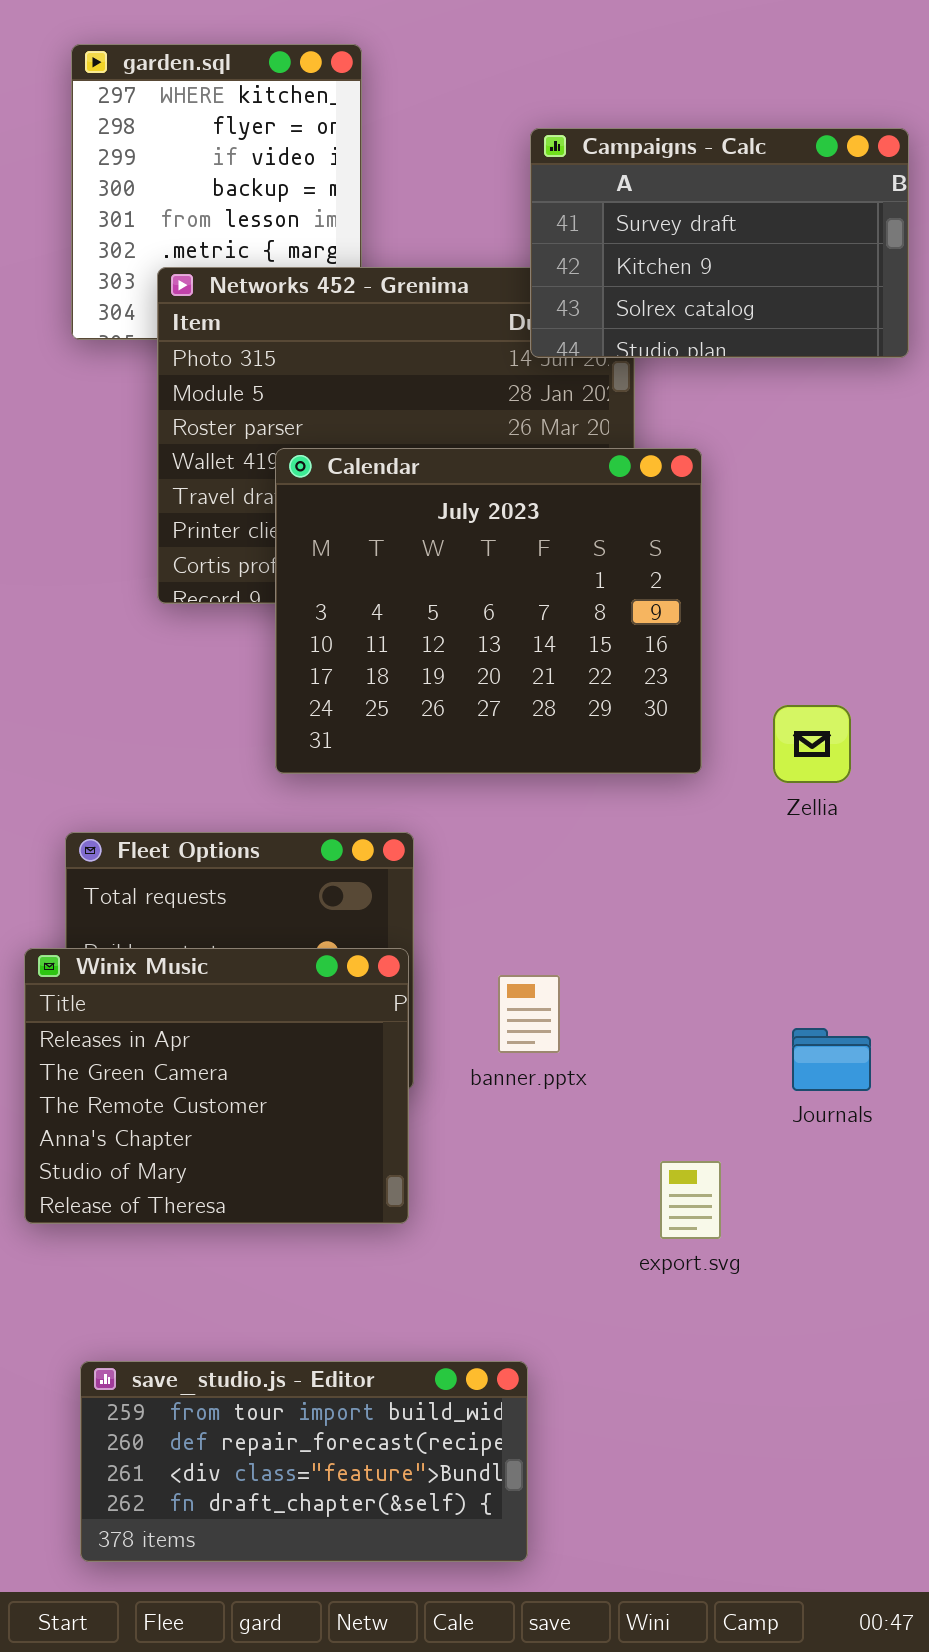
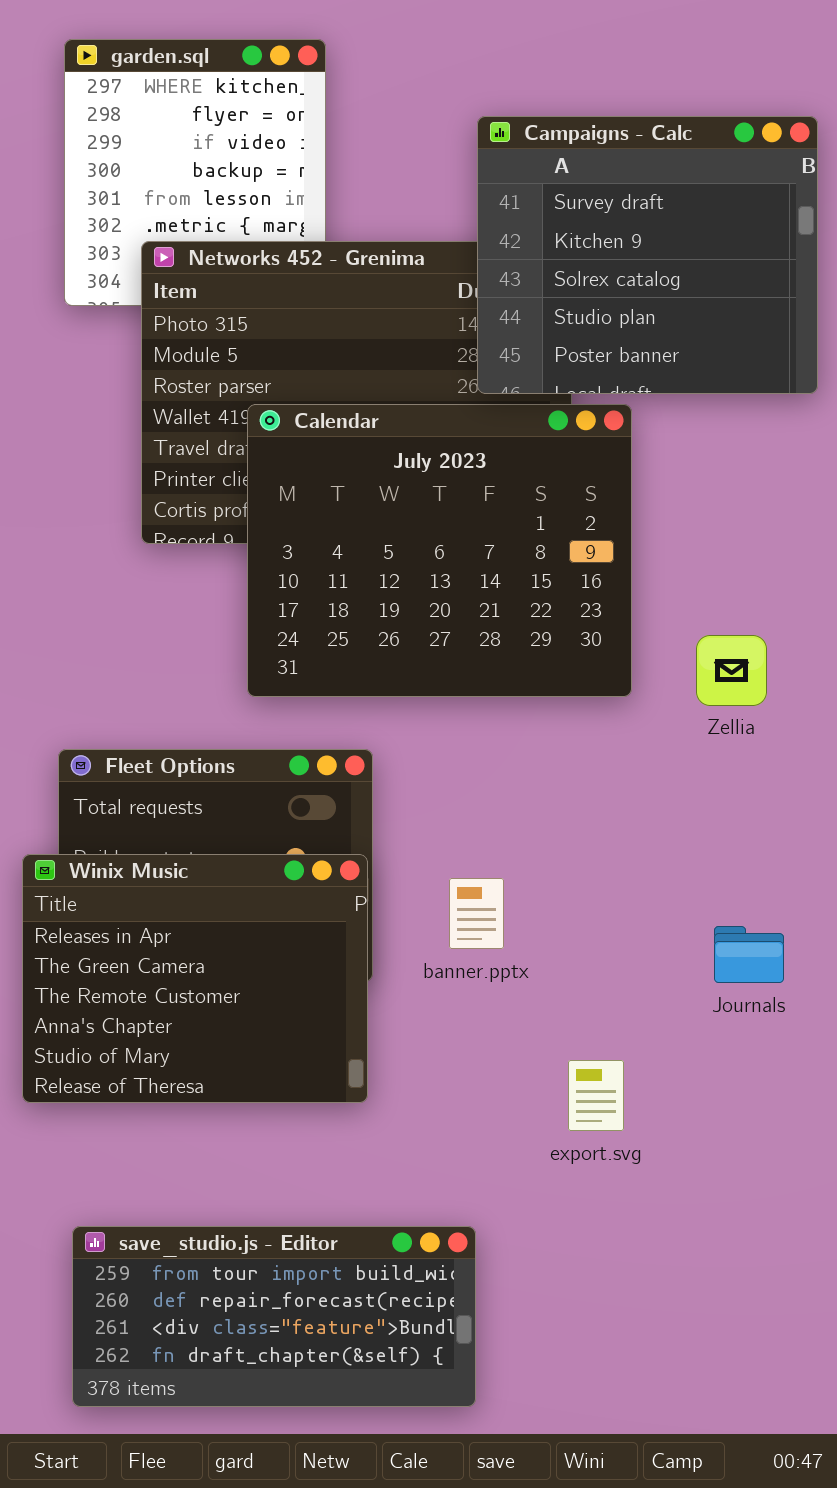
Campaigns - Calc: [530,128,909,358] -> [477,116,818,394], resized
export.svg: [660,1161,721,1239] -> [568,1060,624,1131], moved

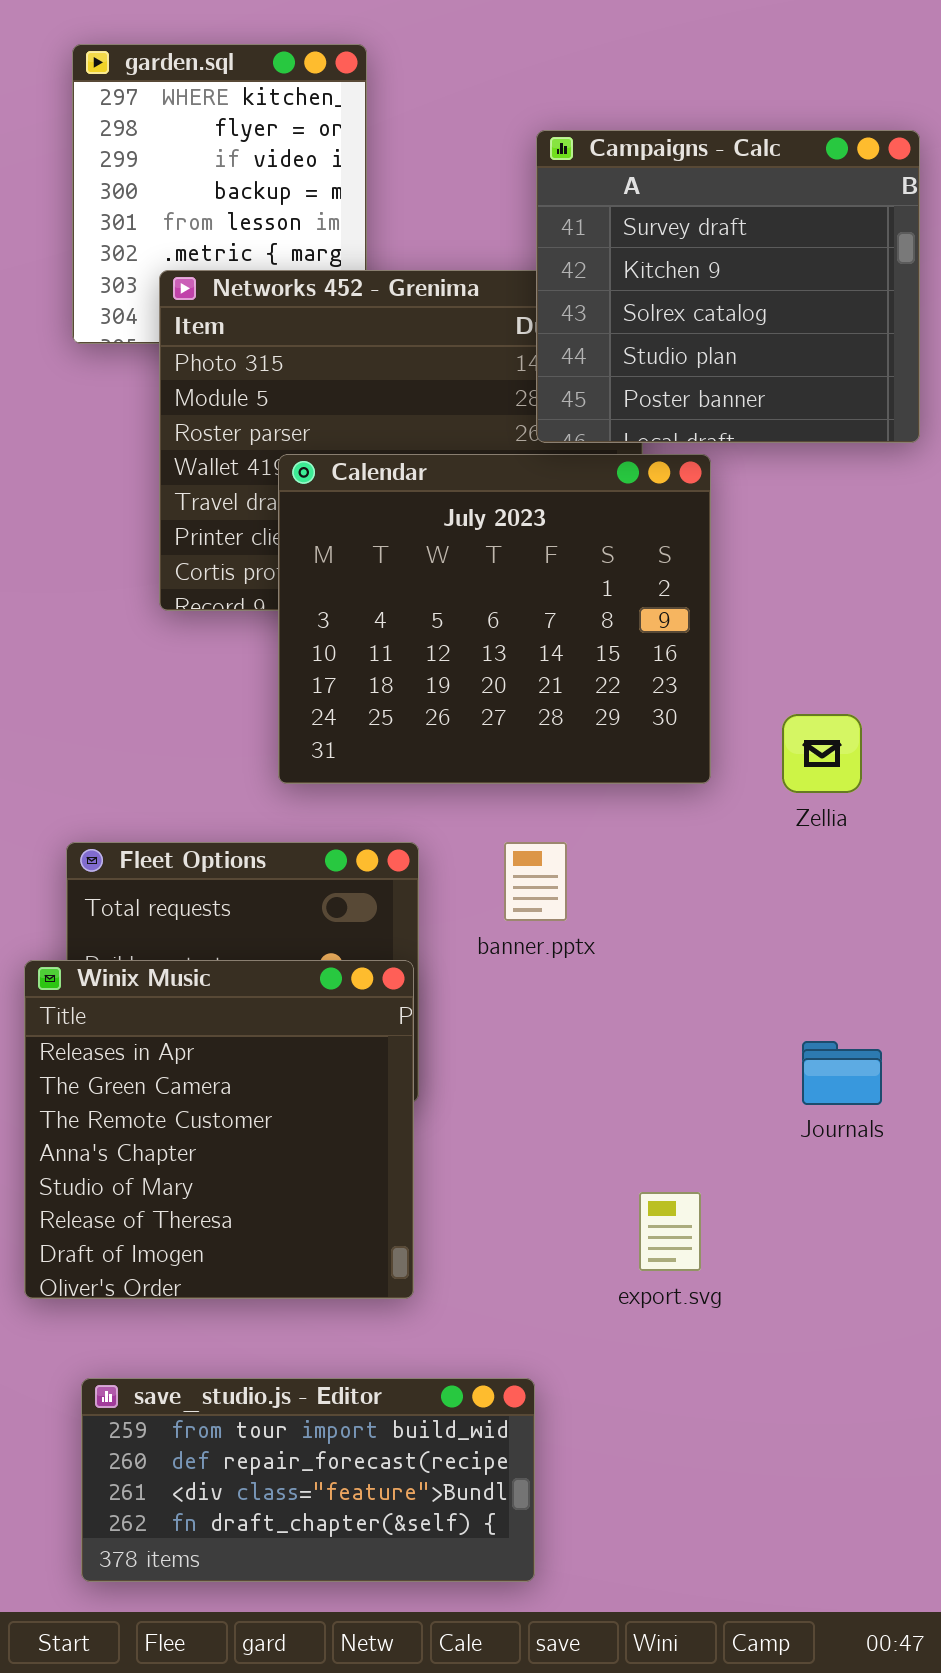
Winix Music: [22,854,368,1103] -> [24,960,414,1299], resized
banner.pptx: [449,878,504,949] -> [504,842,567,921], moved

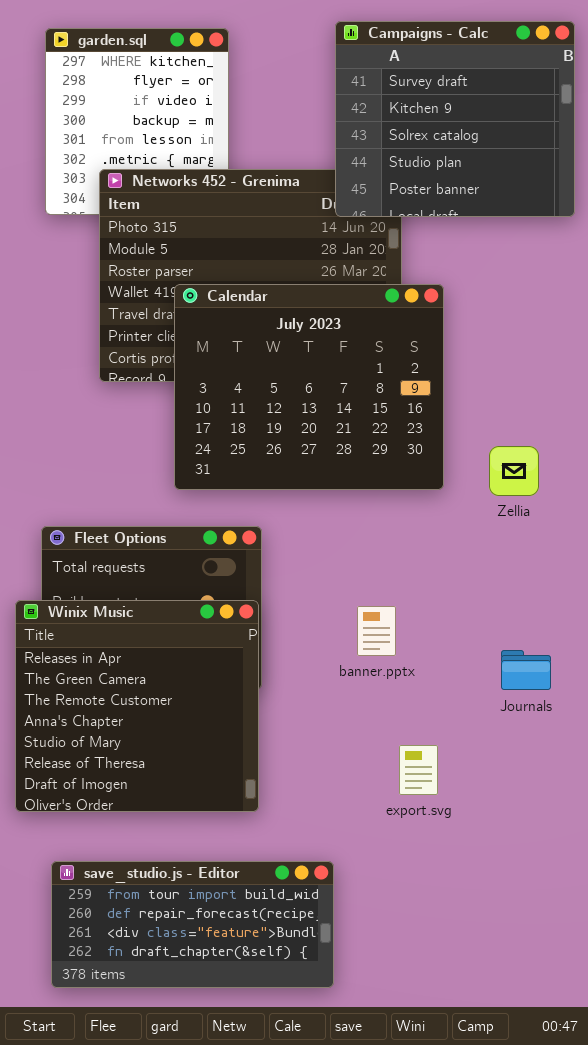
Campaigns - Calc: [536,130,920,443] -> [335,21,575,217], moved
banner.pptx: [504,842,567,921] -> [357,606,396,656], moved

